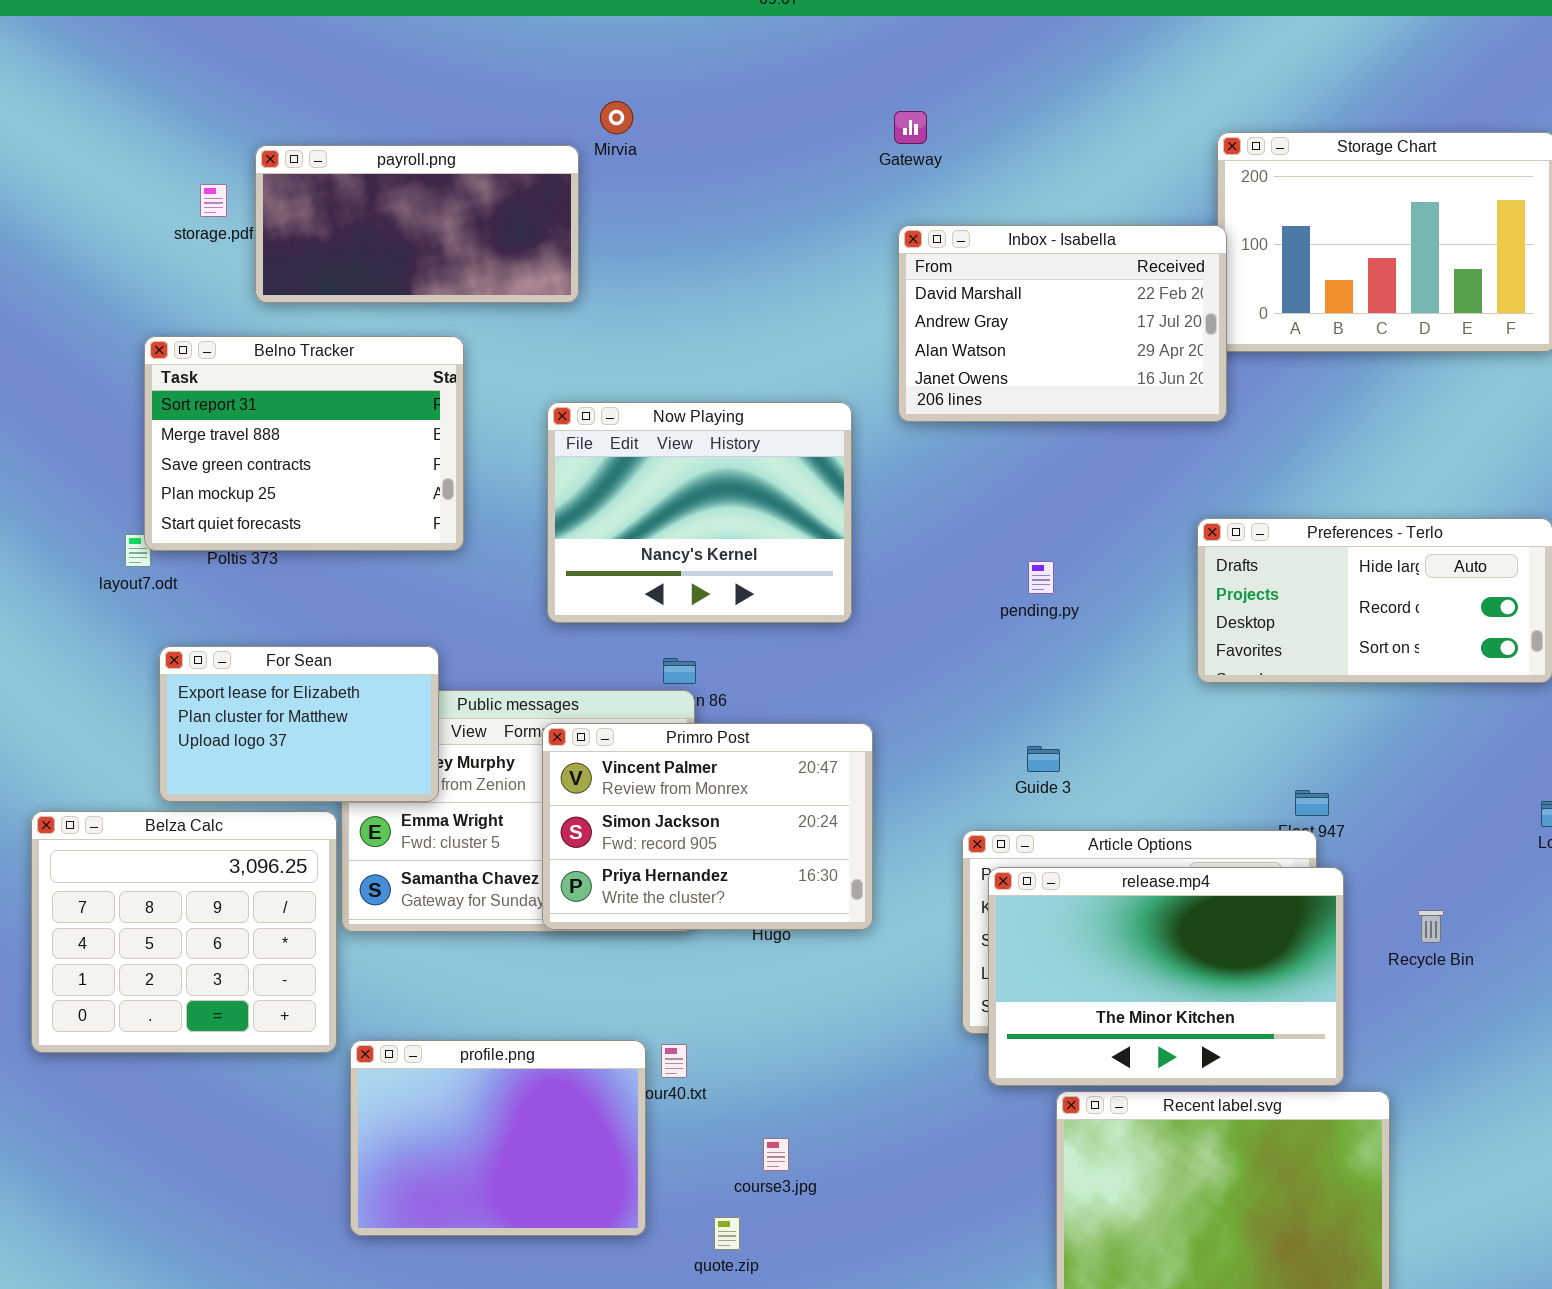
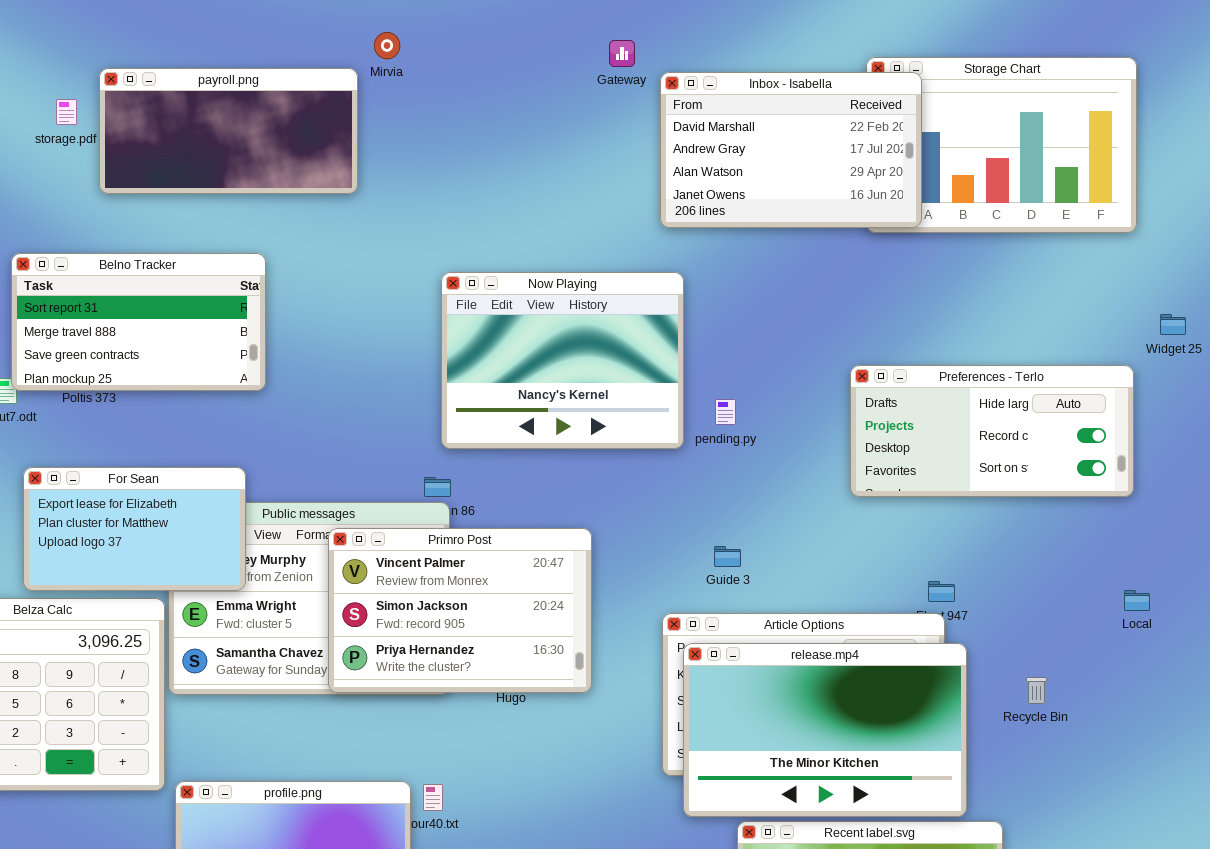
Inbox - Isabella: [898,225,1227,422] -> [660,72,922,228], moved
Belno Tracker: [144,336,464,551] -> [11,253,266,391], resized
Now Playing: [547,402,852,623] -> [441,272,684,449], moved

